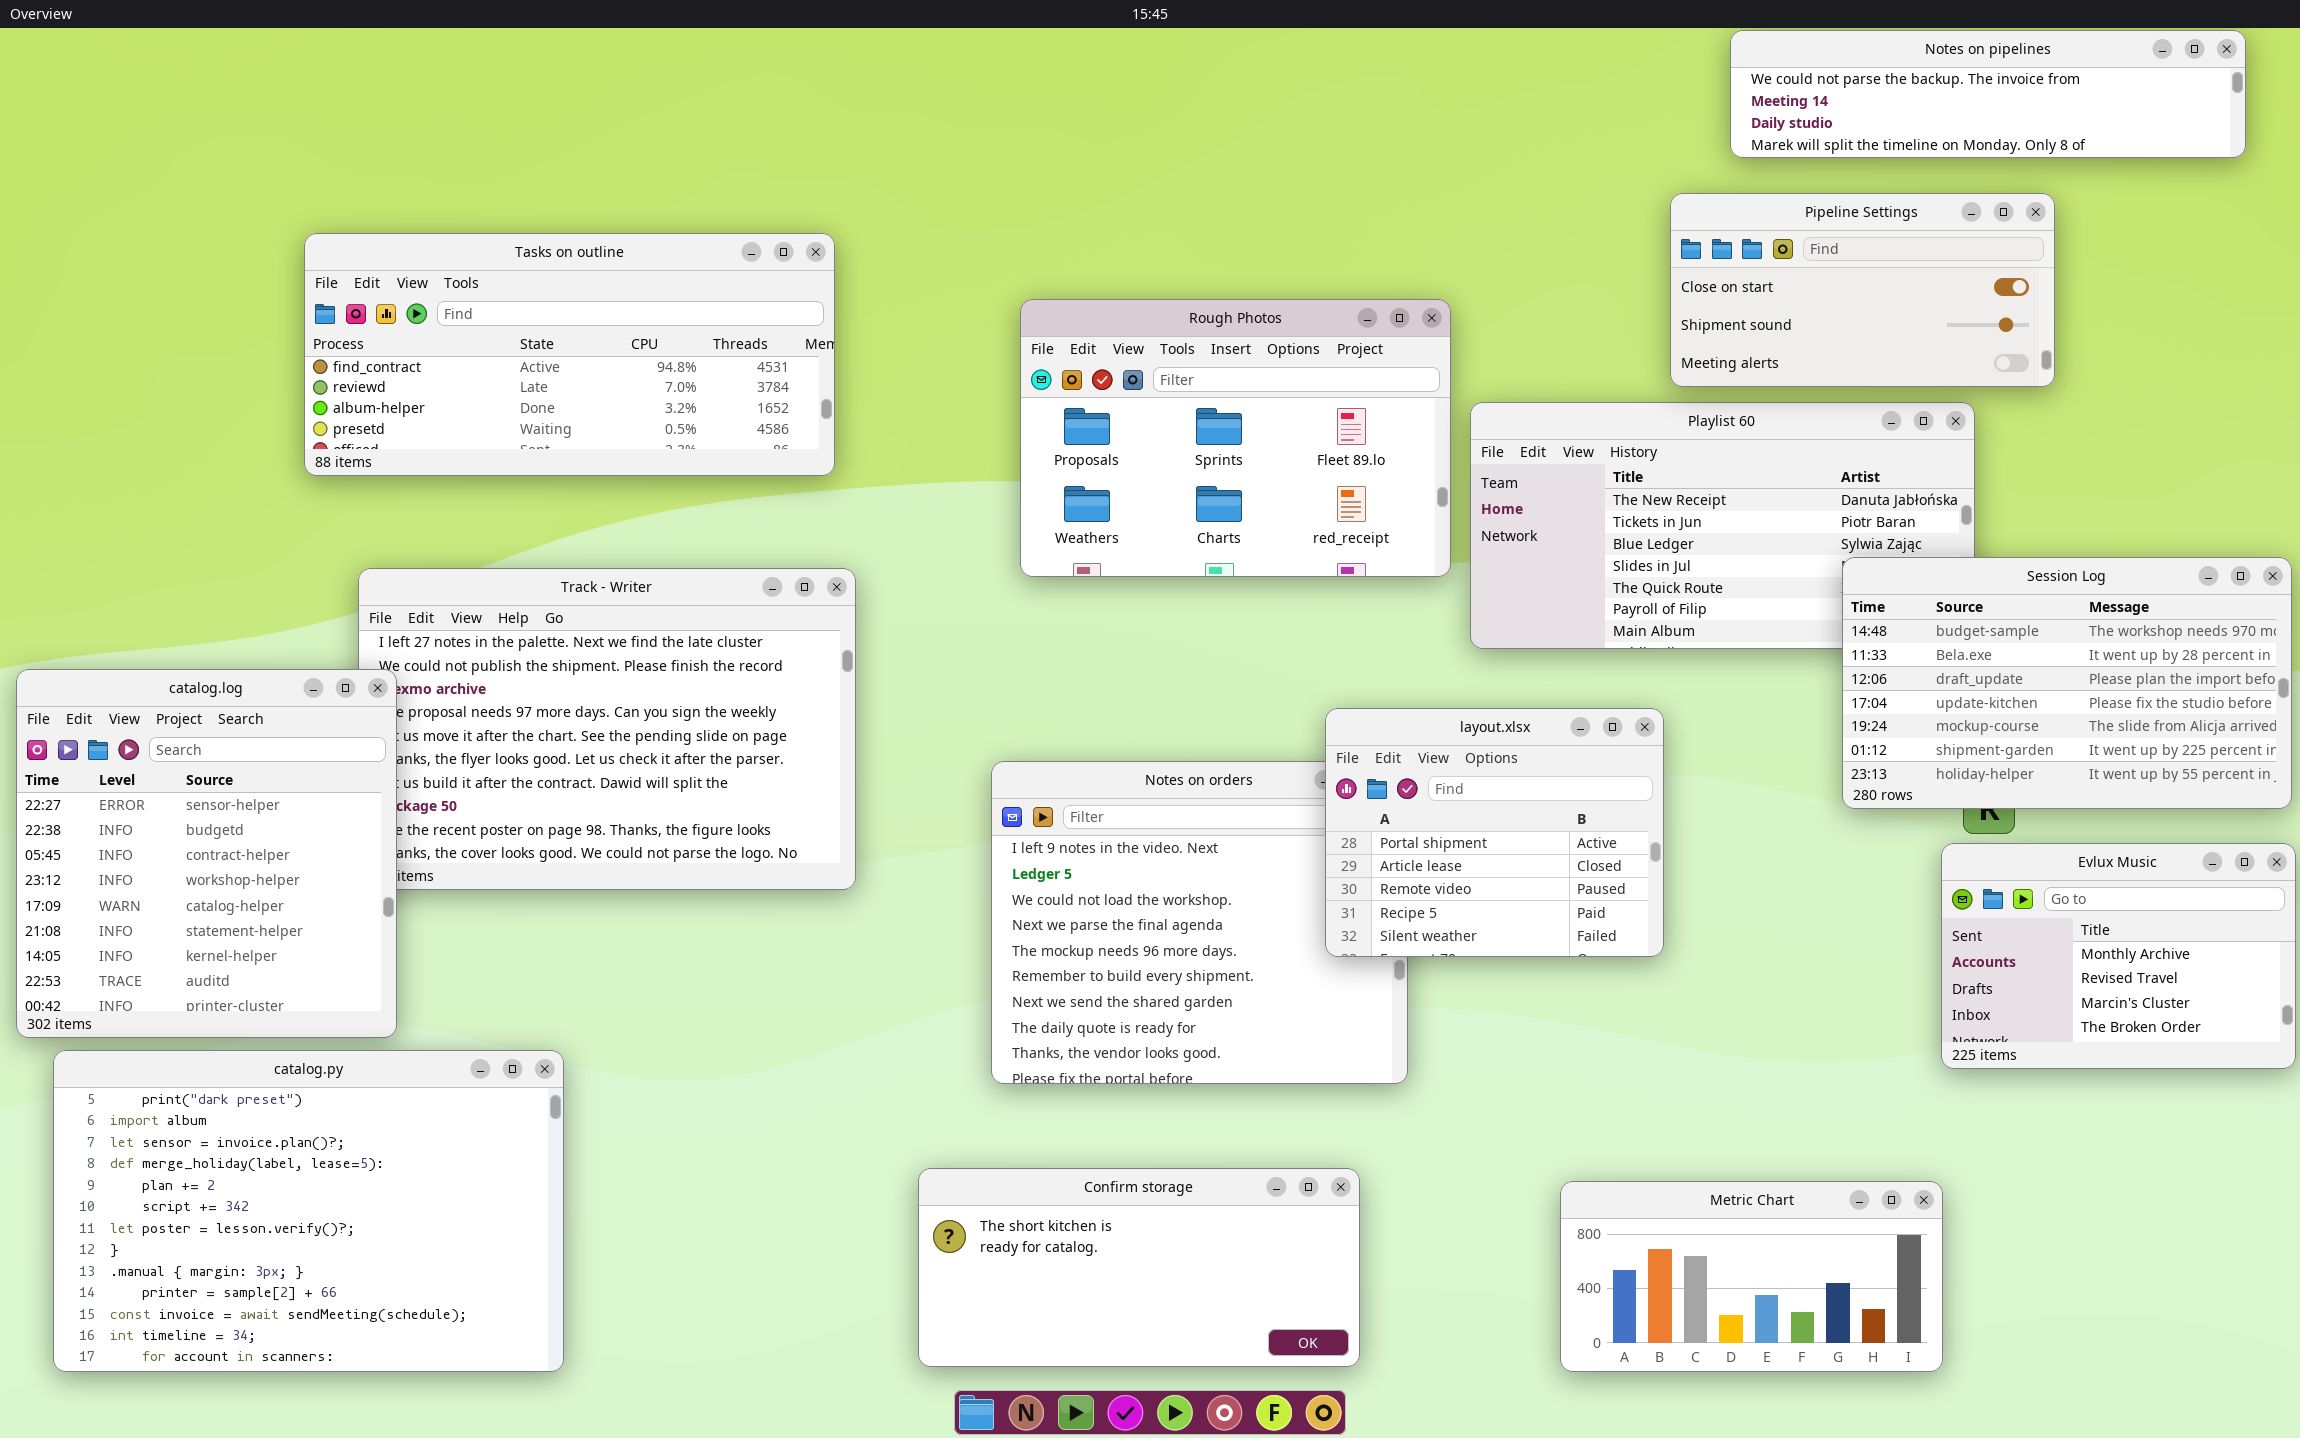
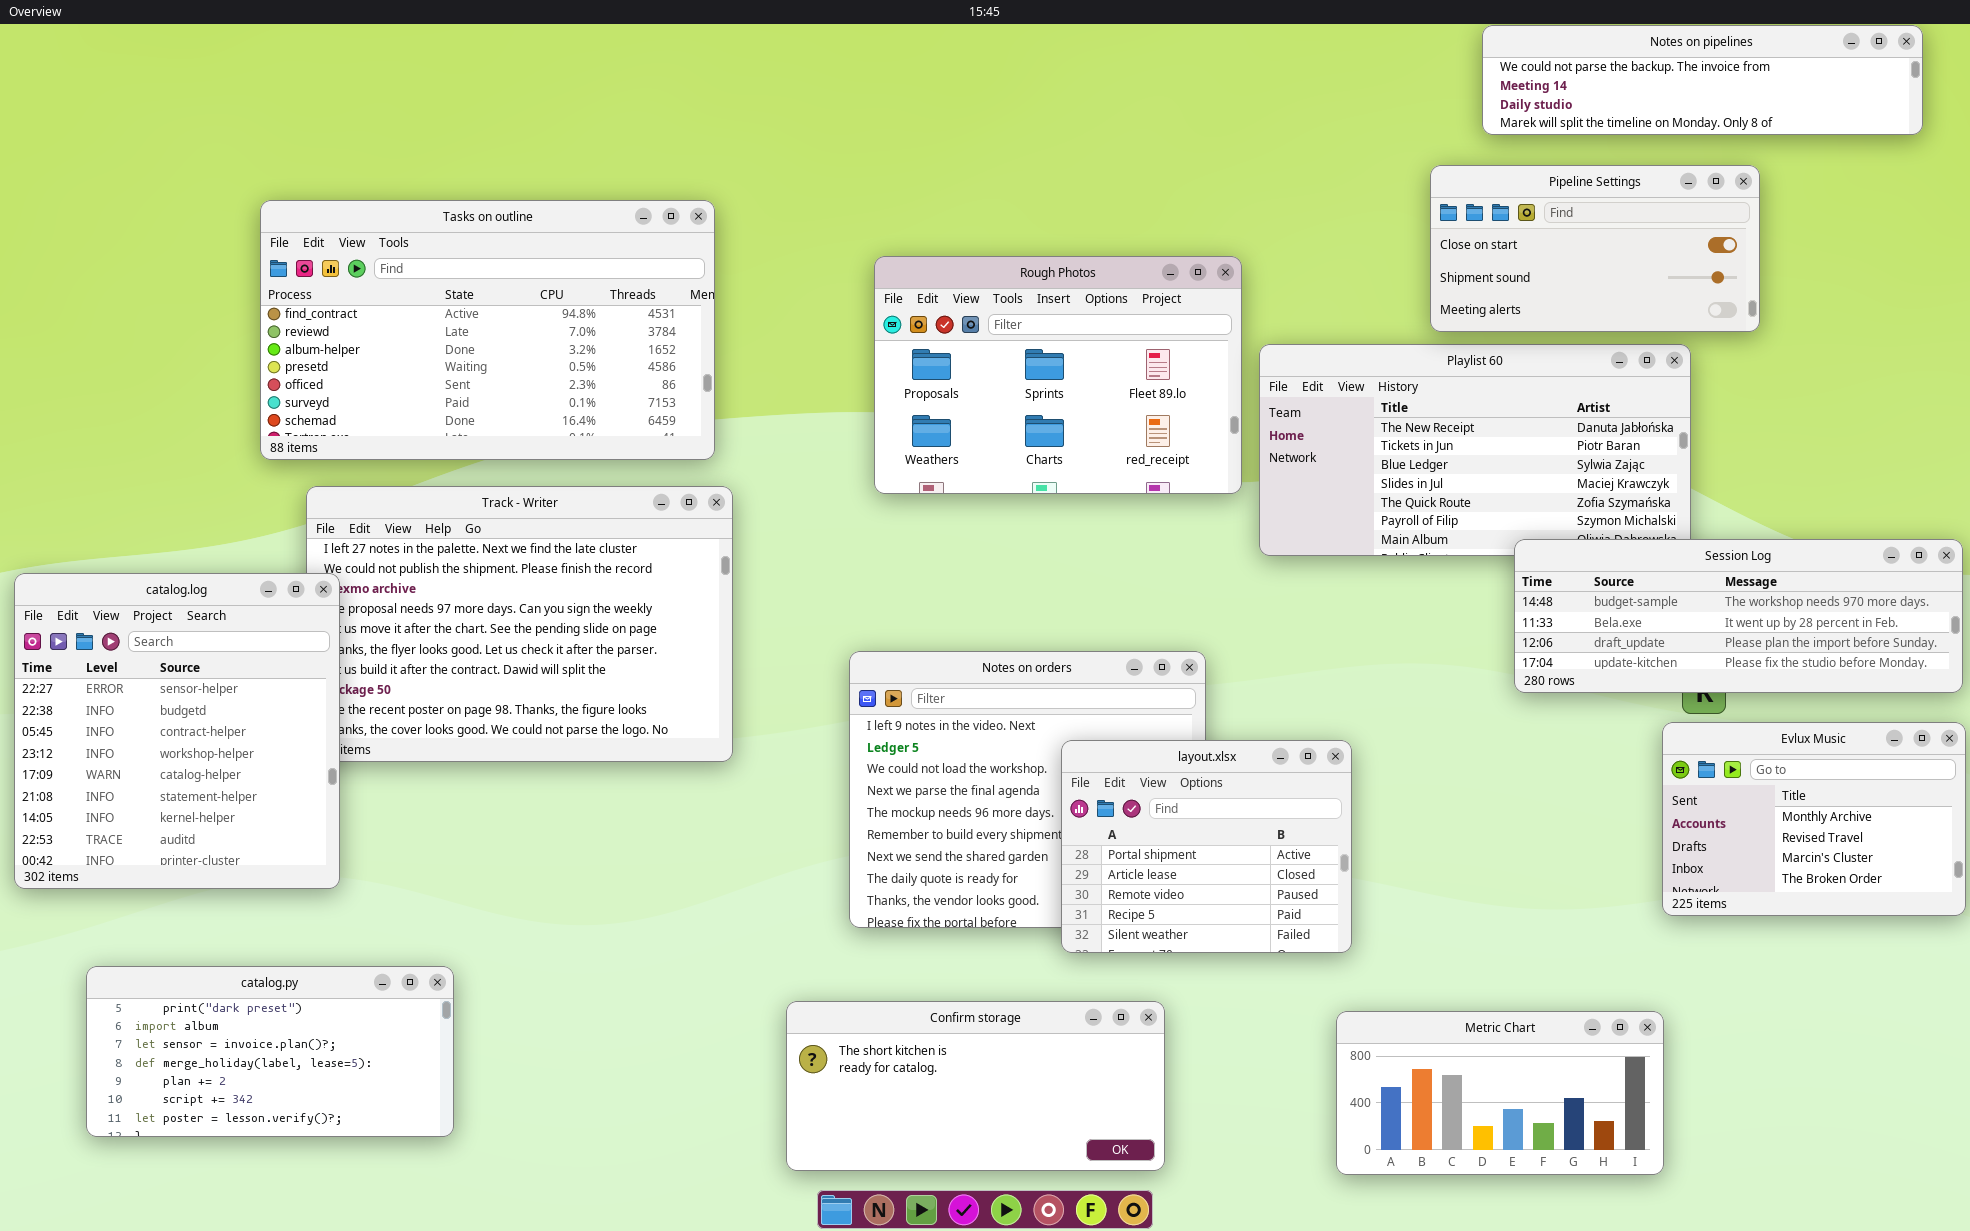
Tasks on outline: [304,233,835,476] -> [260,200,715,460], resized
Session Log: [1842,557,2292,809] -> [1514,539,1963,693], resized
layout.xlsx: [1325,708,1664,957] -> [1061,740,1352,953], moved
catalog.py: [53,1050,564,1372] -> [86,966,454,1137], moved, resized

